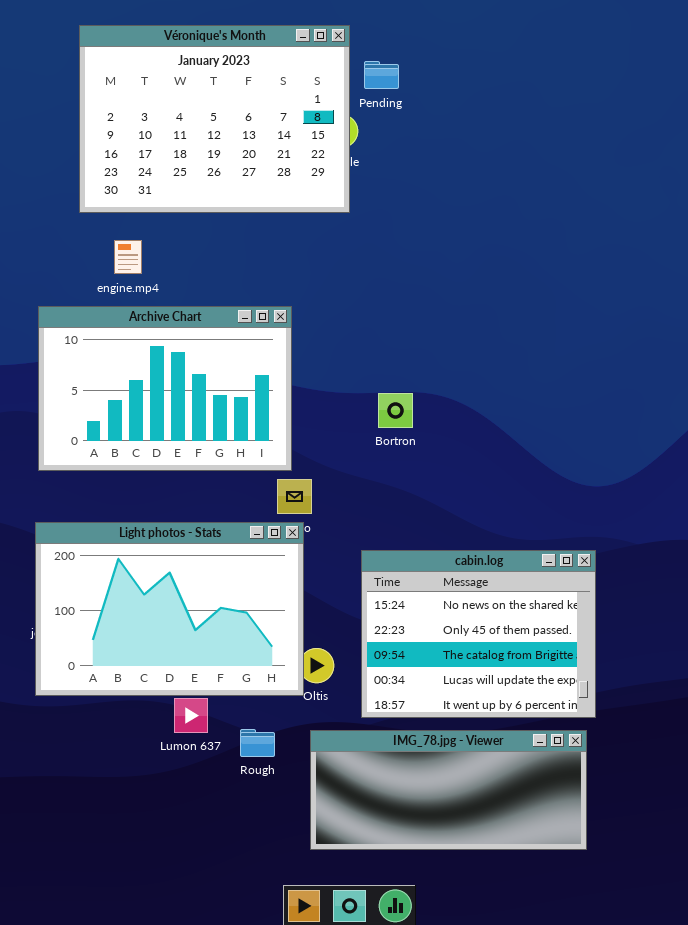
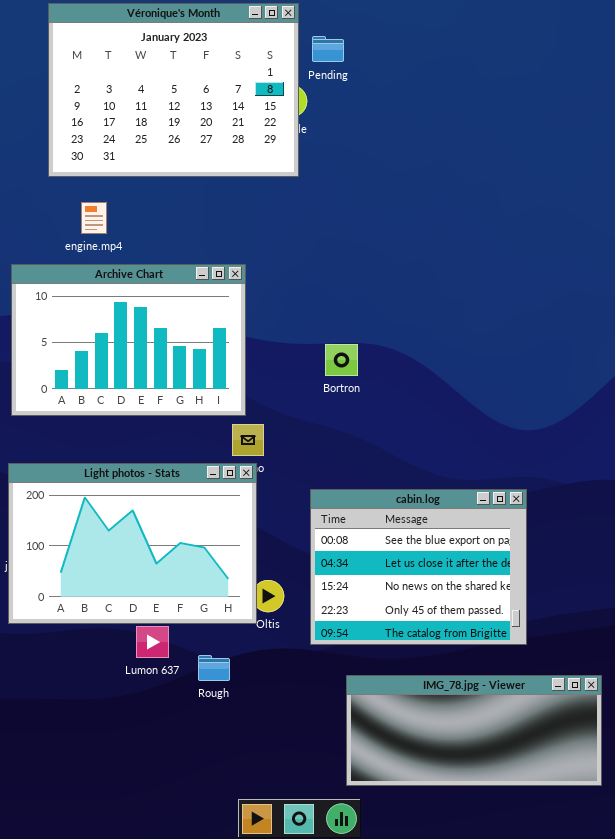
cabin.log: [361,550,596,718] -> [310,489,527,645], scrolled up 2 rows
IMG_78.jpg - Viewer: [310,730,587,850] -> [346,675,602,786], moved

